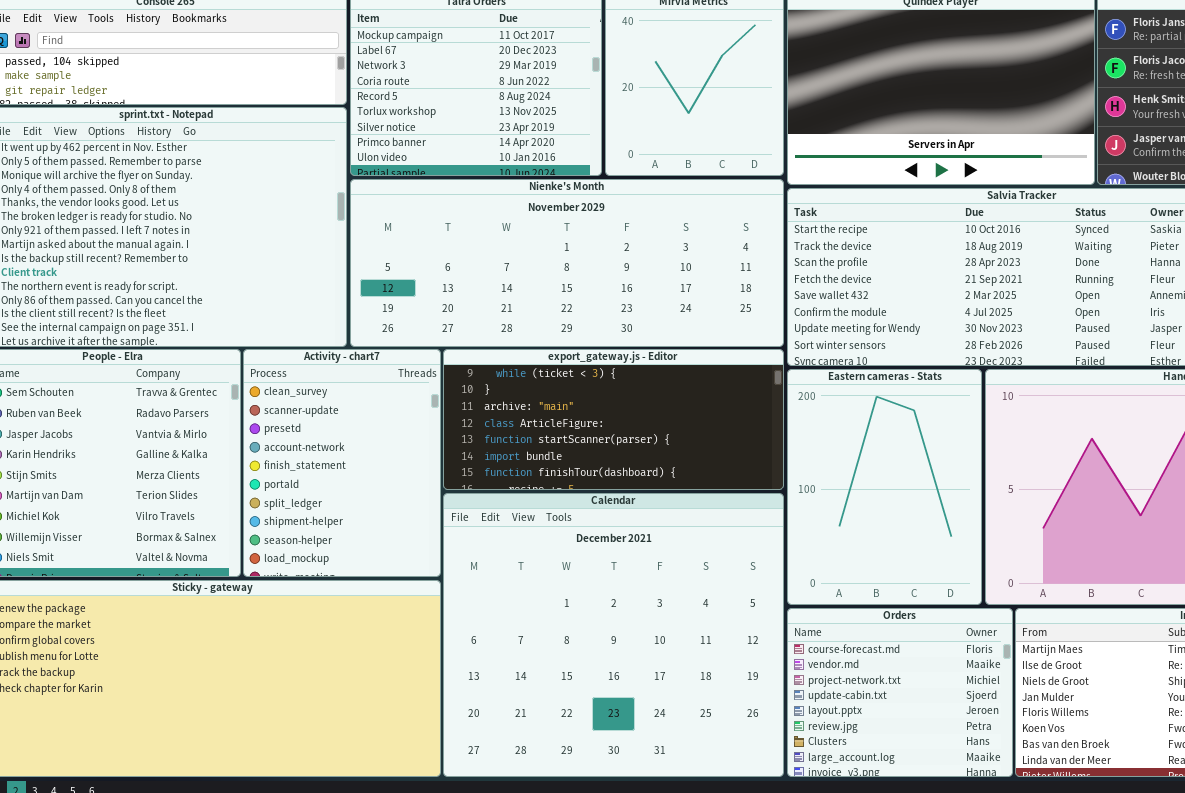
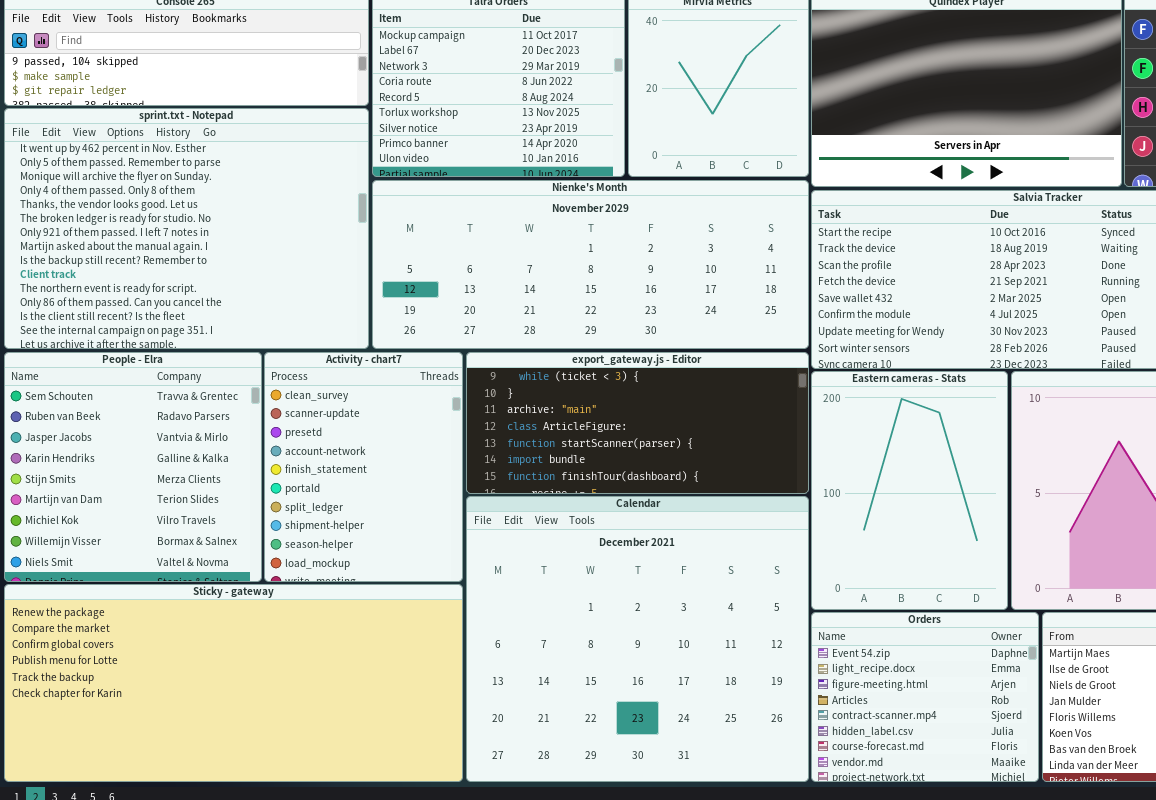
Orders: [787,608,1013,777] -> [811,612,1039,782], scrolled up 6 rows

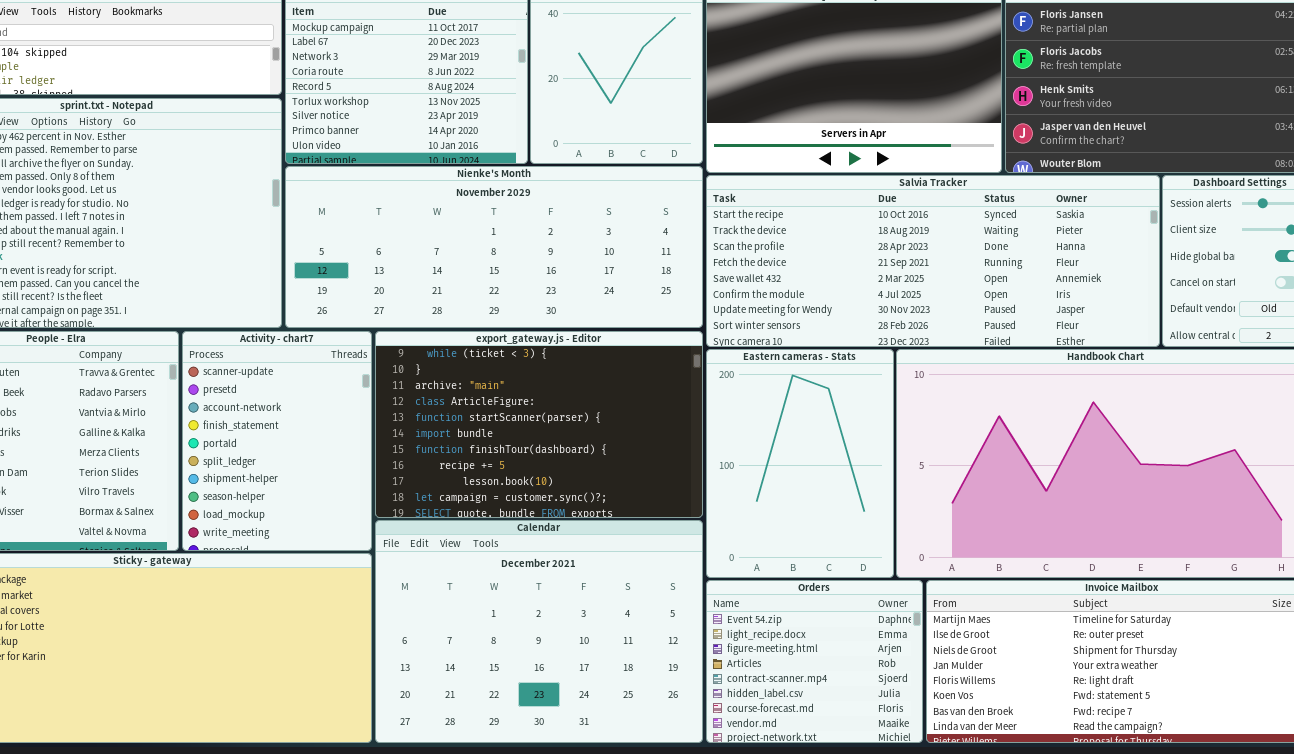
Activity - chart7: [264,352,463,582] -> [182,331,372,551], scrolled down 1 row
export_gateway.js - Editor: [466,352,809,494] -> [375,331,703,518], resized
Calendar: [466,496,809,782] -> [375,520,703,743], resized

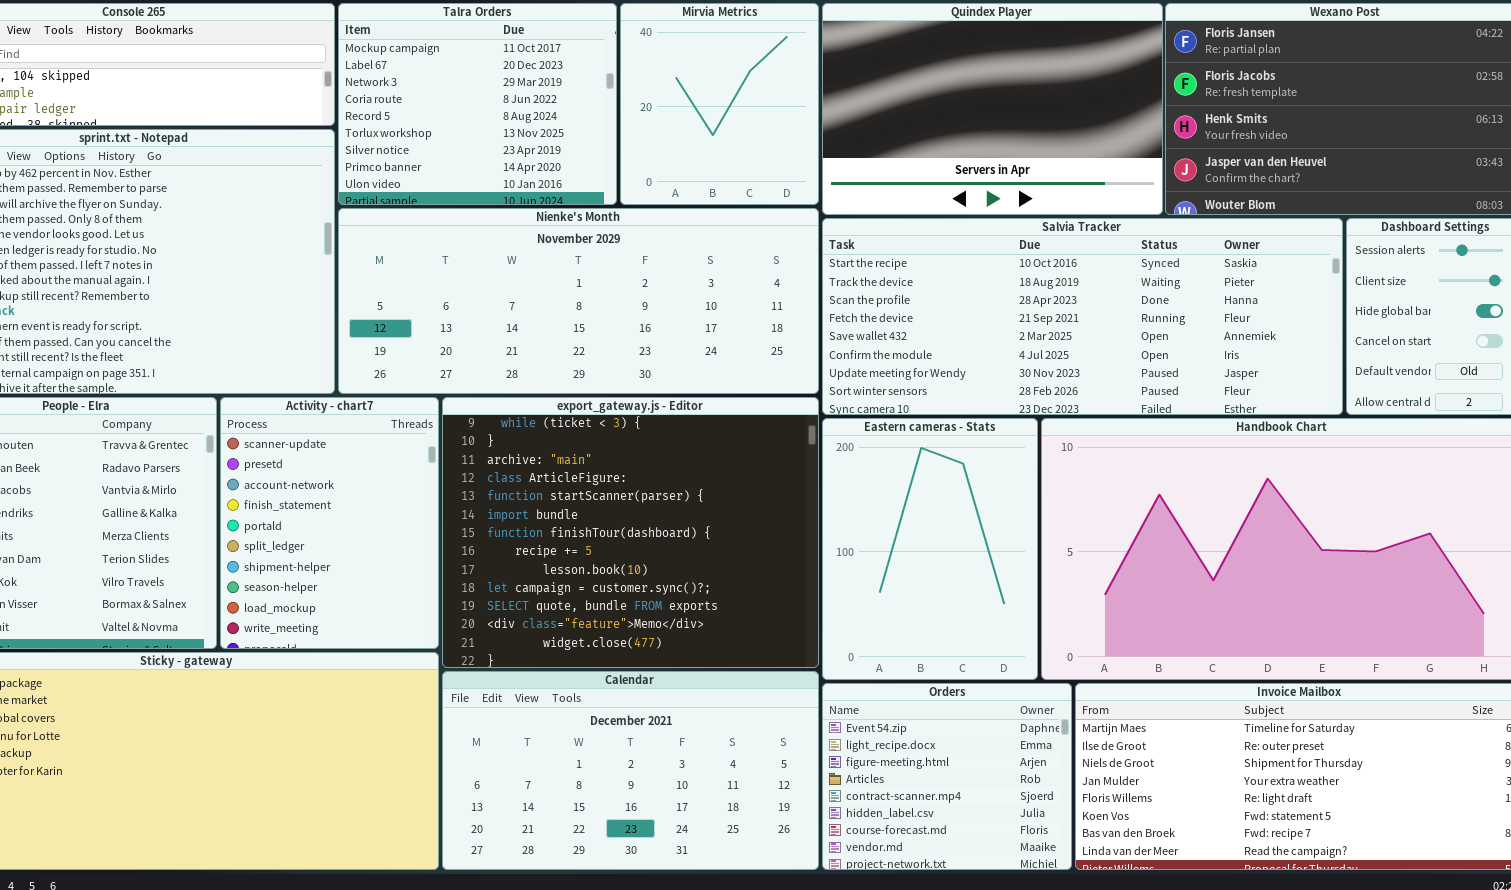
export_gateway.js - Editor: [375,331,703,518] -> [442,397,819,668], resized
Calendar: [375,520,703,743] -> [442,671,819,870], resized

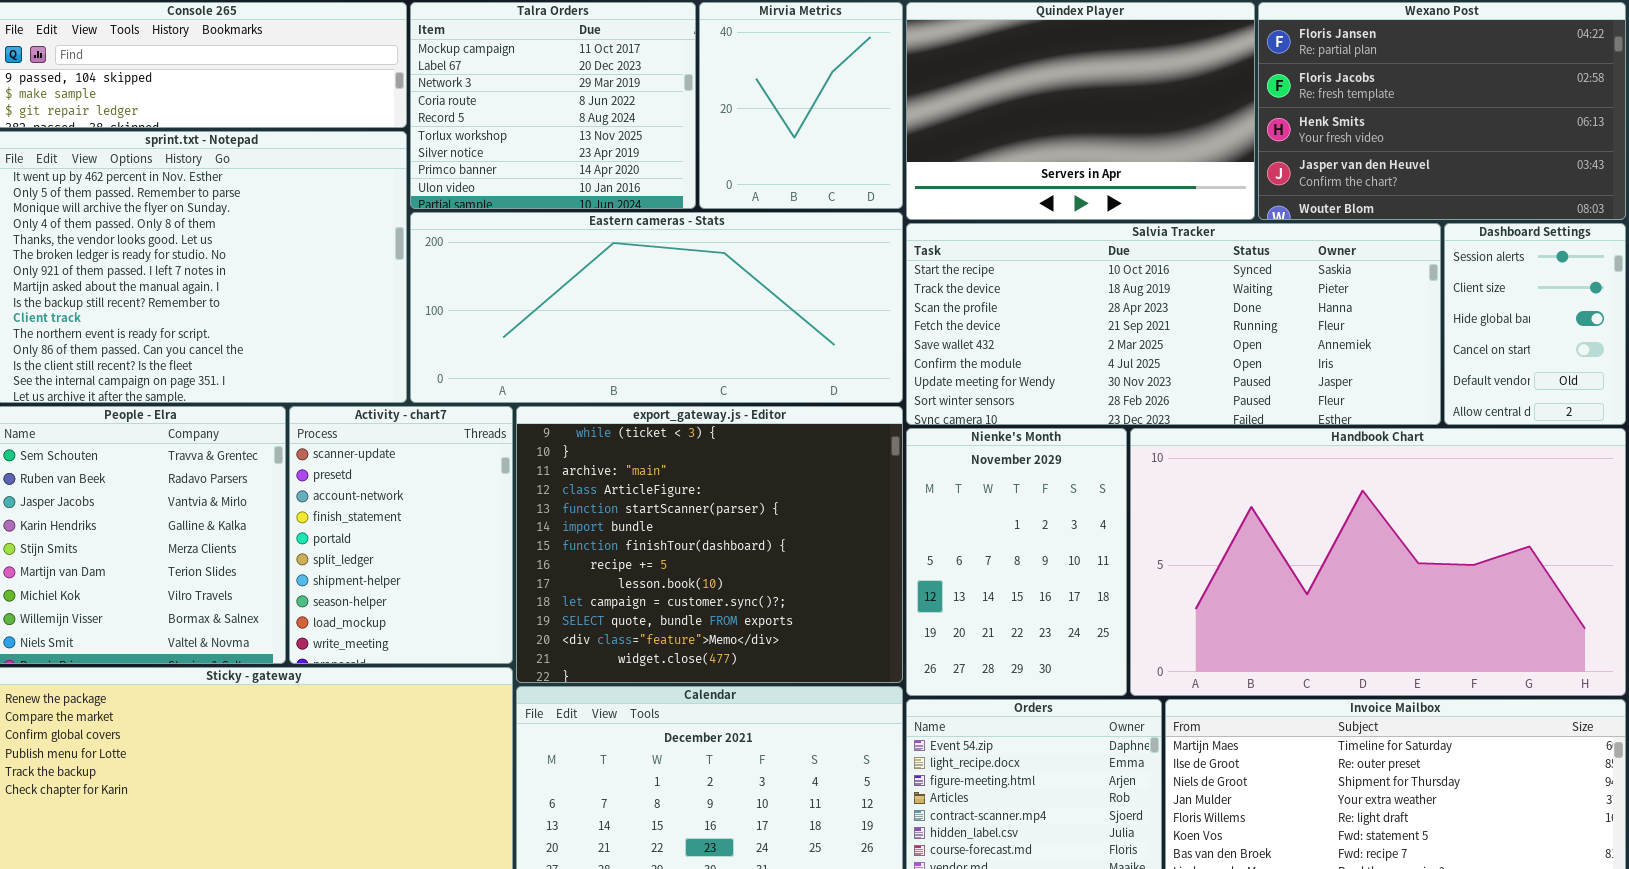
Nienke's Month: [338,208,819,394] -> [906,428,1127,696], moved, resized
Eastern cameras - Stats: [822,418,1038,680] -> [410,212,903,403], moved, resized

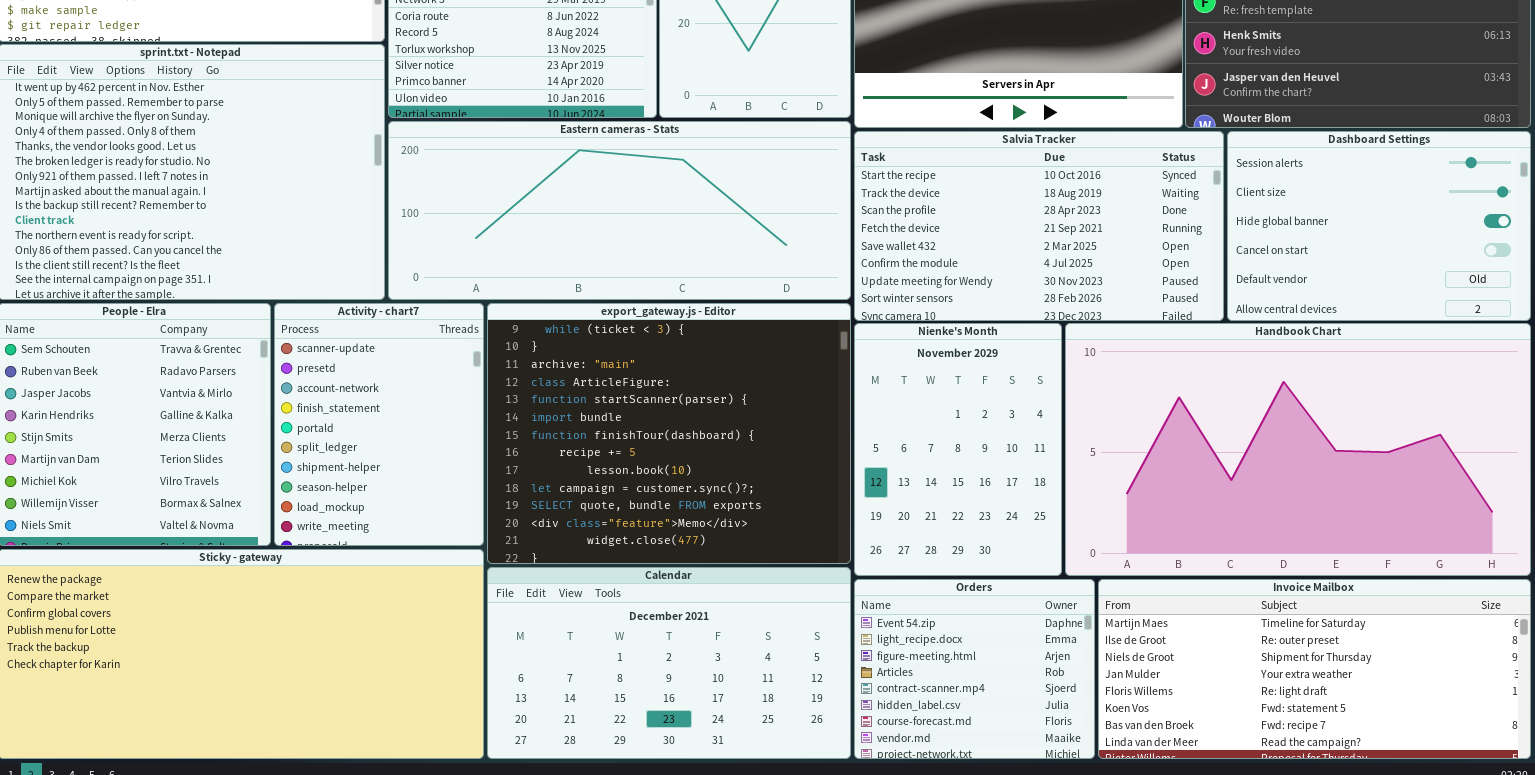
Salvia Tracker: [906,223,1441,425] -> [854,131,1224,321], resized
Dashboard Settings: [1444,223,1626,425] -> [1227,131,1531,321], resized

